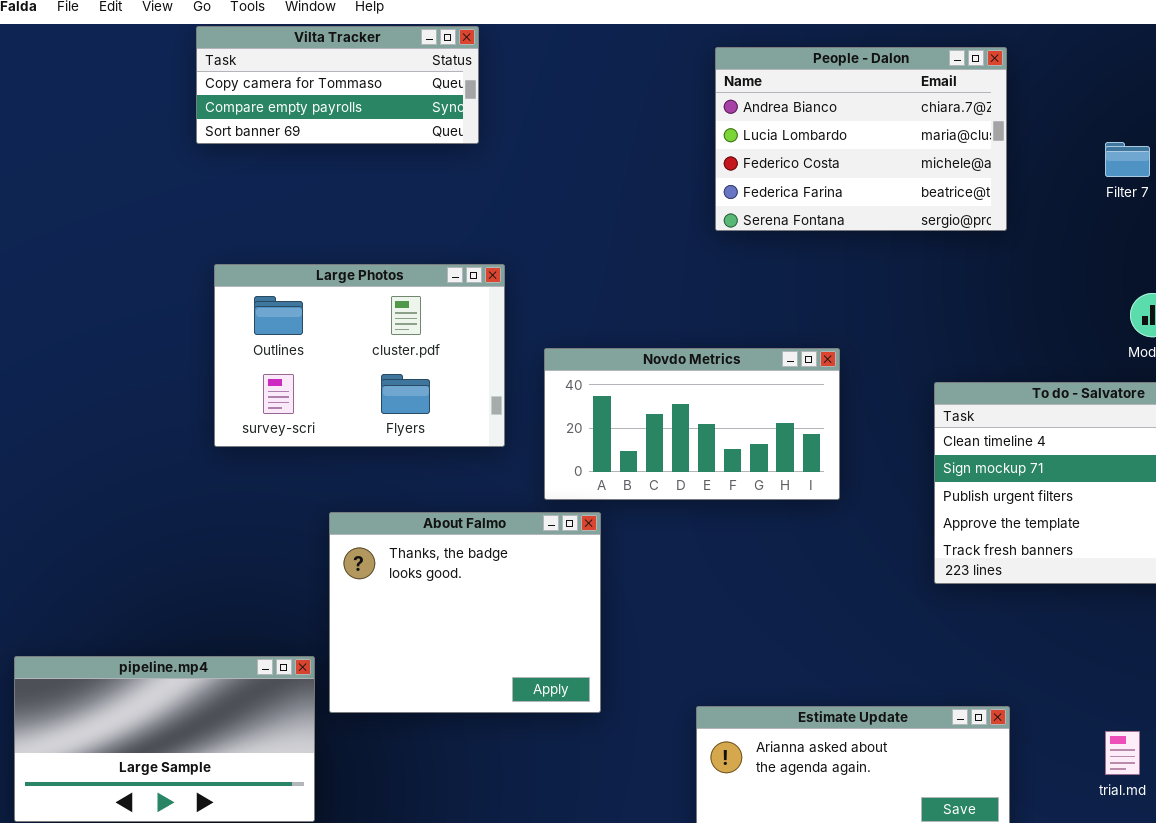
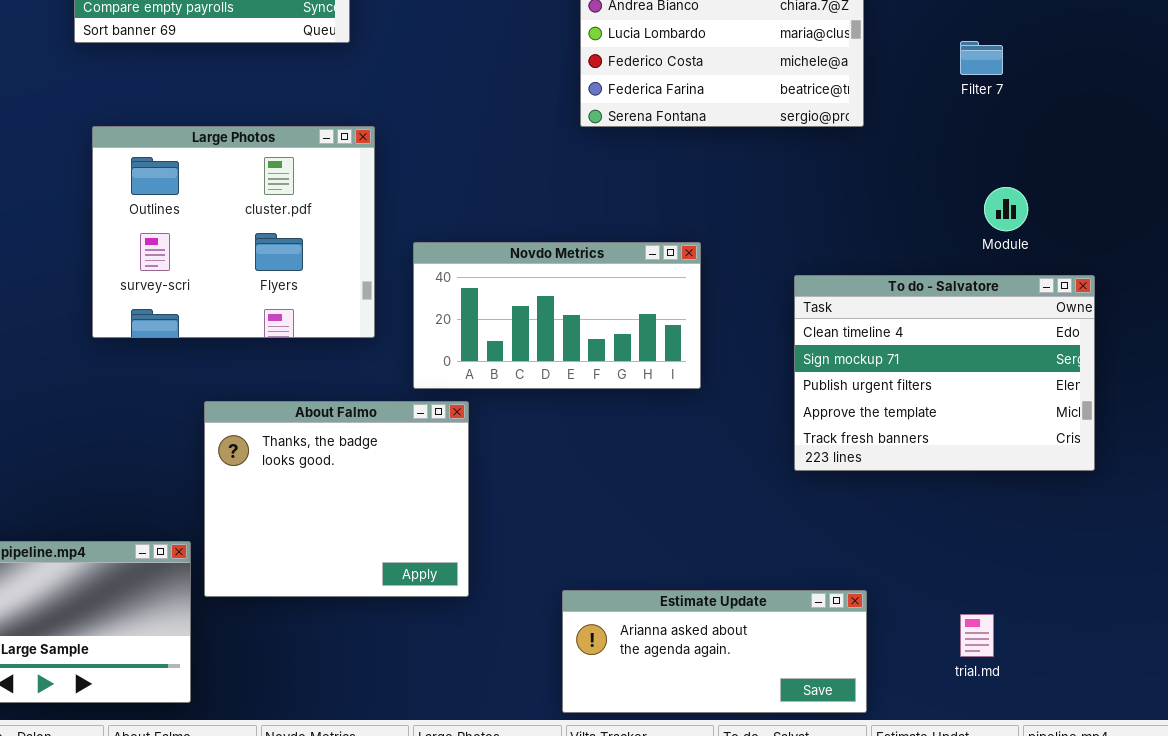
Large Photos: [214,264,505,447] -> [92,126,375,338], resized

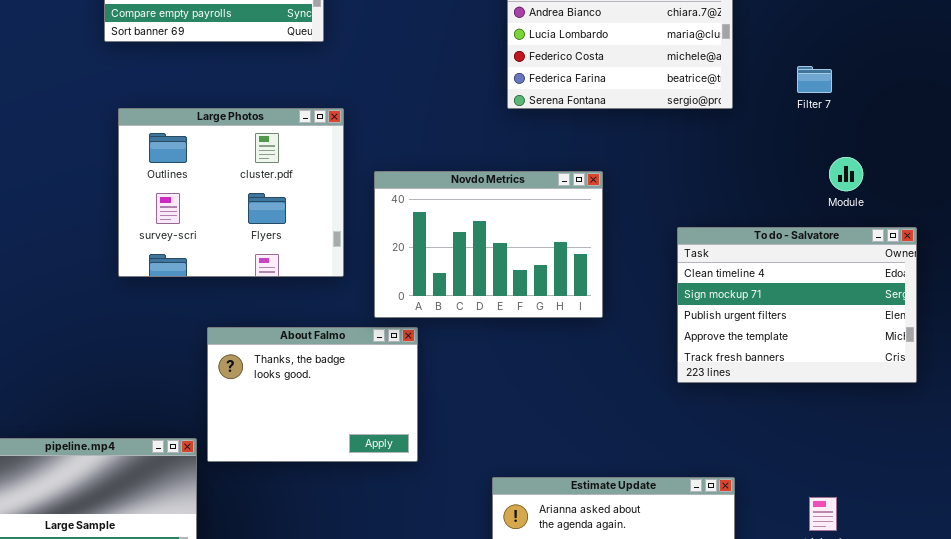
Filter 7: [960,41,1003,75] -> [797,66,832,93], moved
Novdo Metrics: [413,242,701,389] -> [374,171,603,318], resized
About Falmo: [204,401,469,597] -> [207,327,418,462], resized

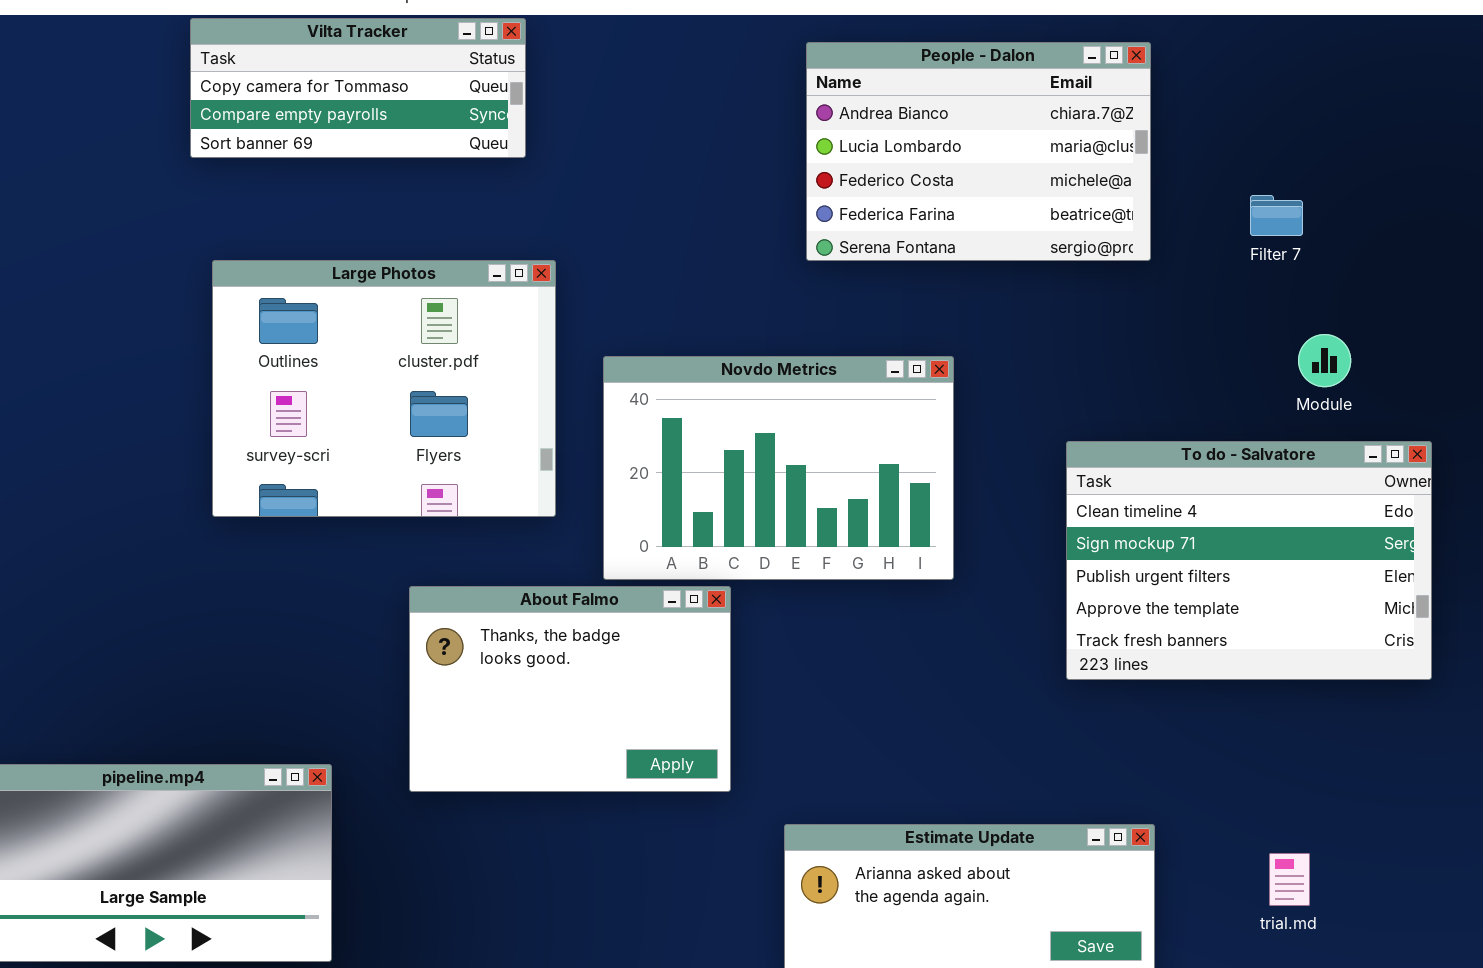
About Falmo: [207,327,418,462] -> [409,586,731,792], moved

